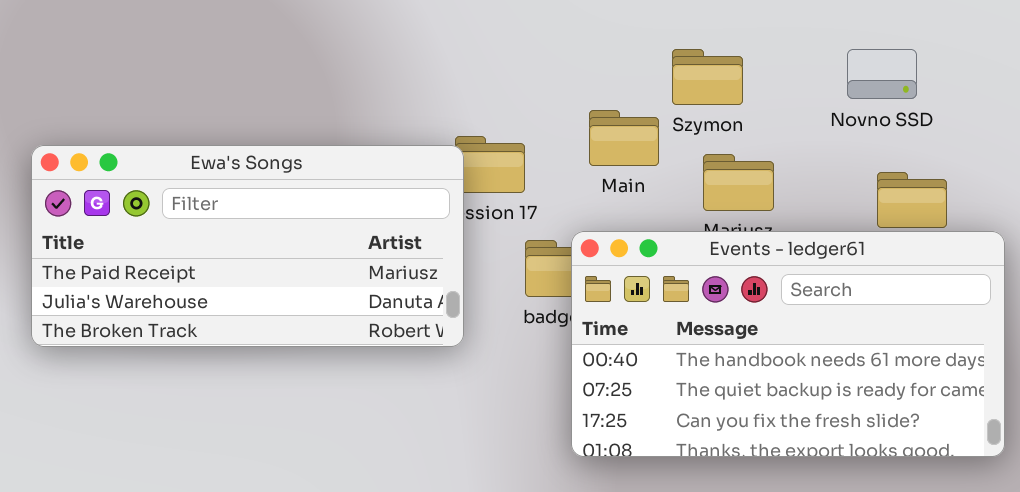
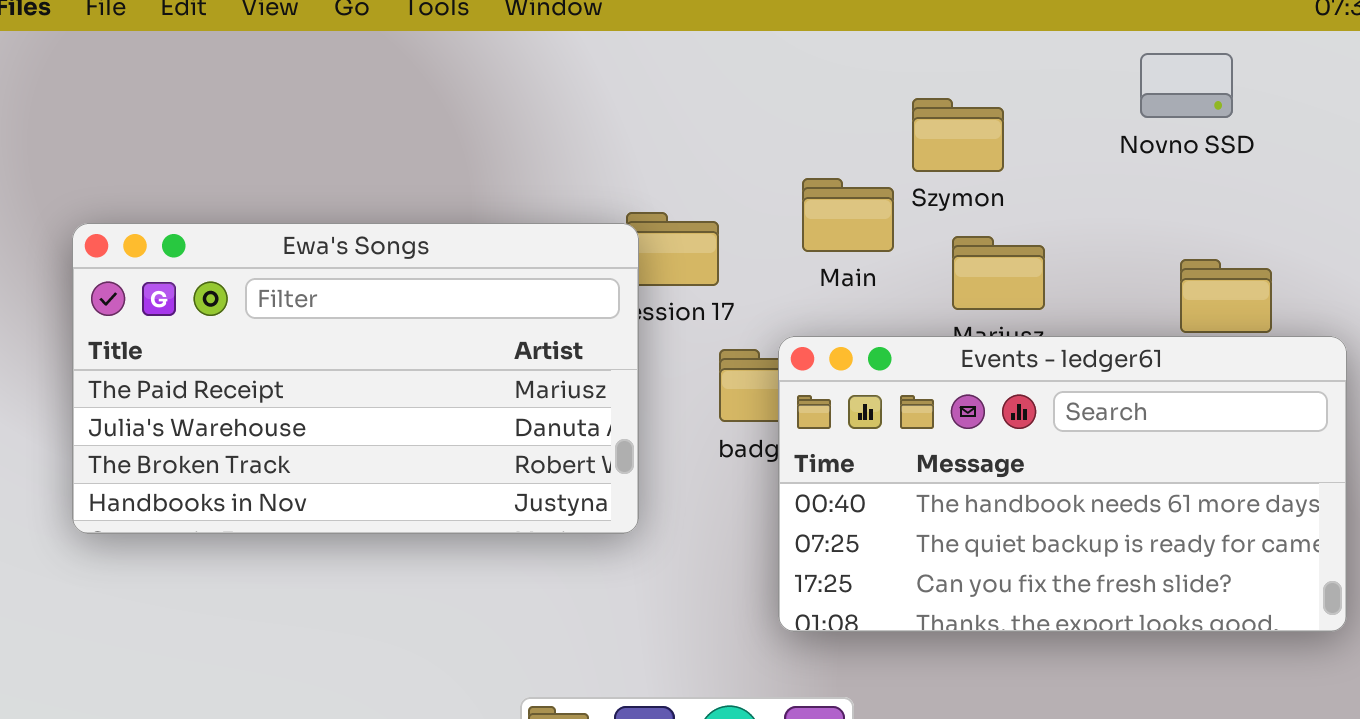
Novno SSD: [847,49,917,99] -> [1140,53,1233,118], moved
Ewa's Songs: [31,145,464,347] -> [72,223,639,534], resized

